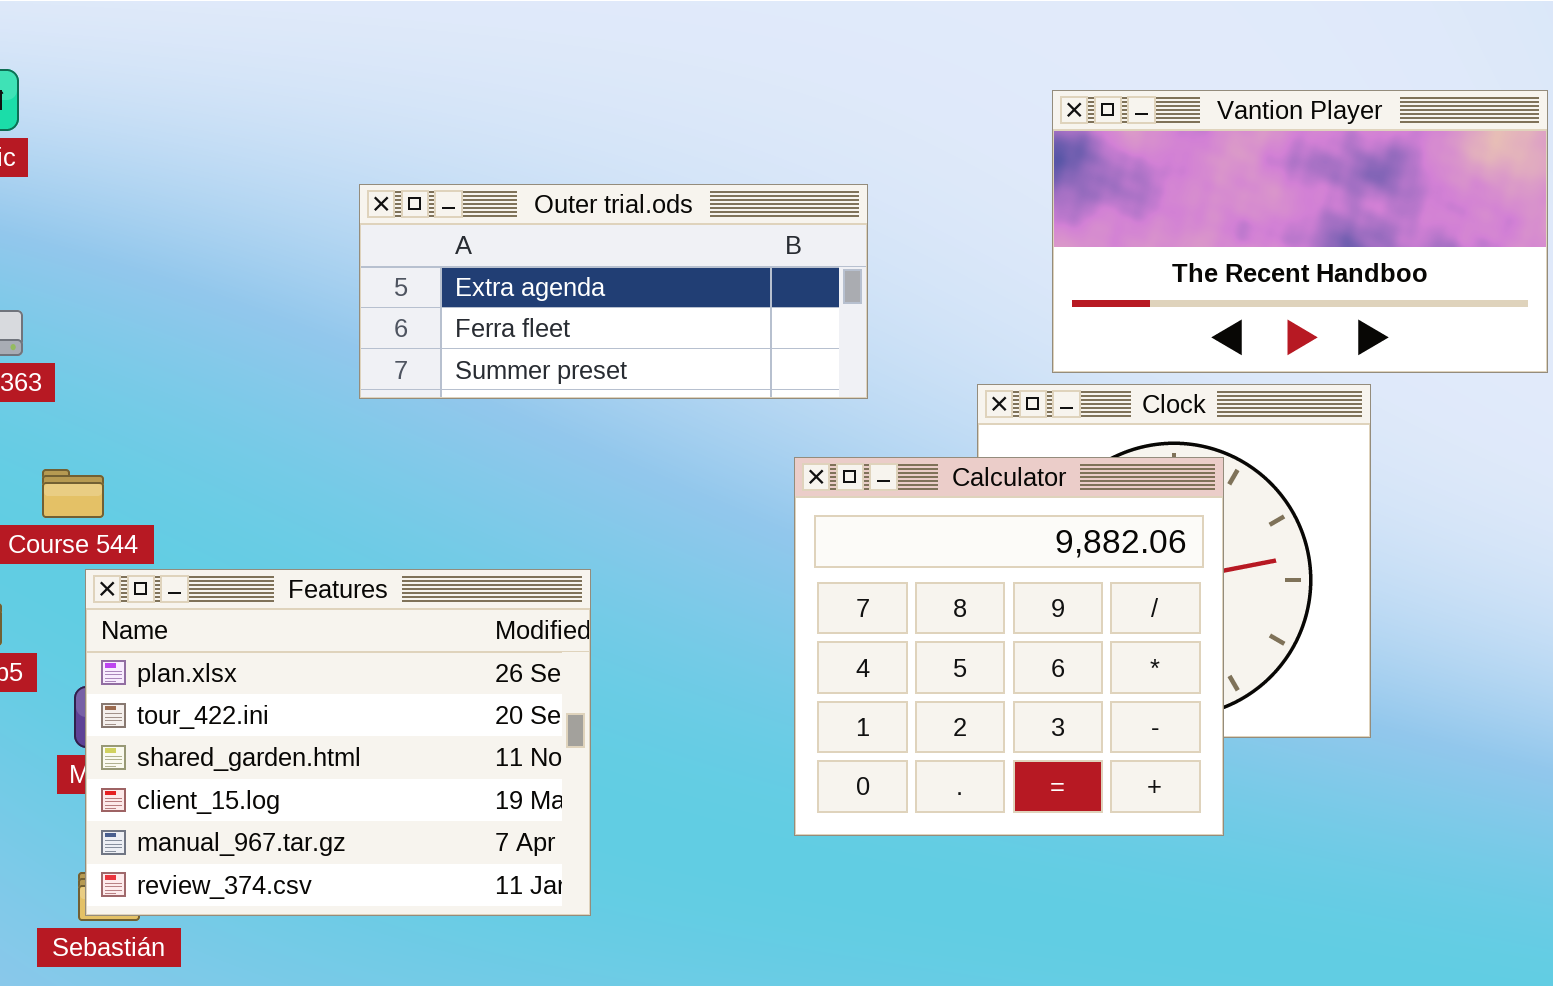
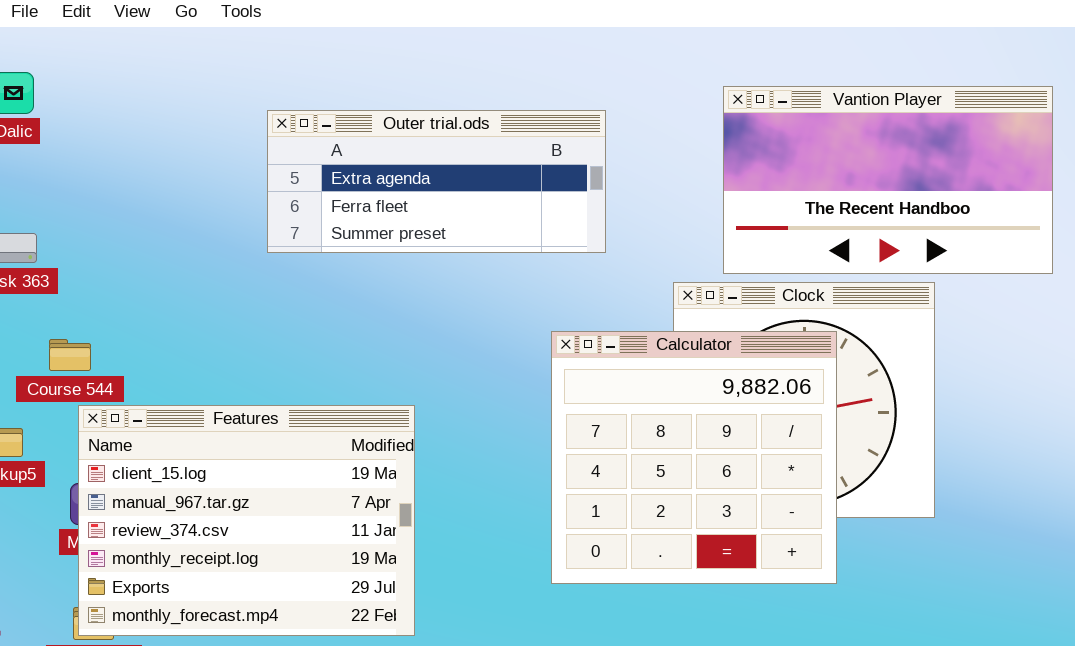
Outer trial.ods: [359,184,868,399] -> [267,110,606,253], moved
Features: [85,569,591,916] -> [78,405,415,636], scrolled down 3 rows

